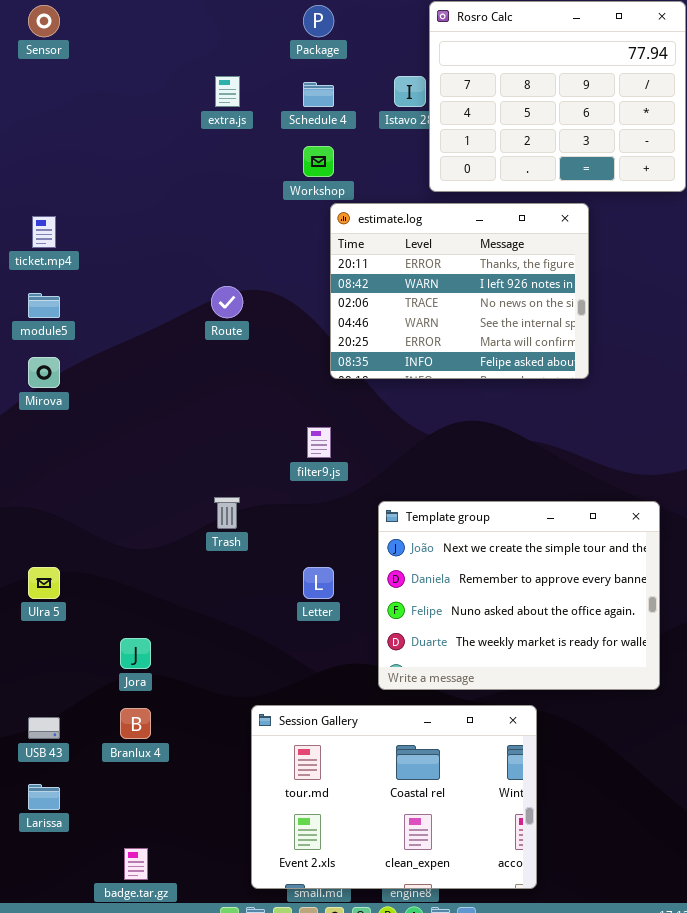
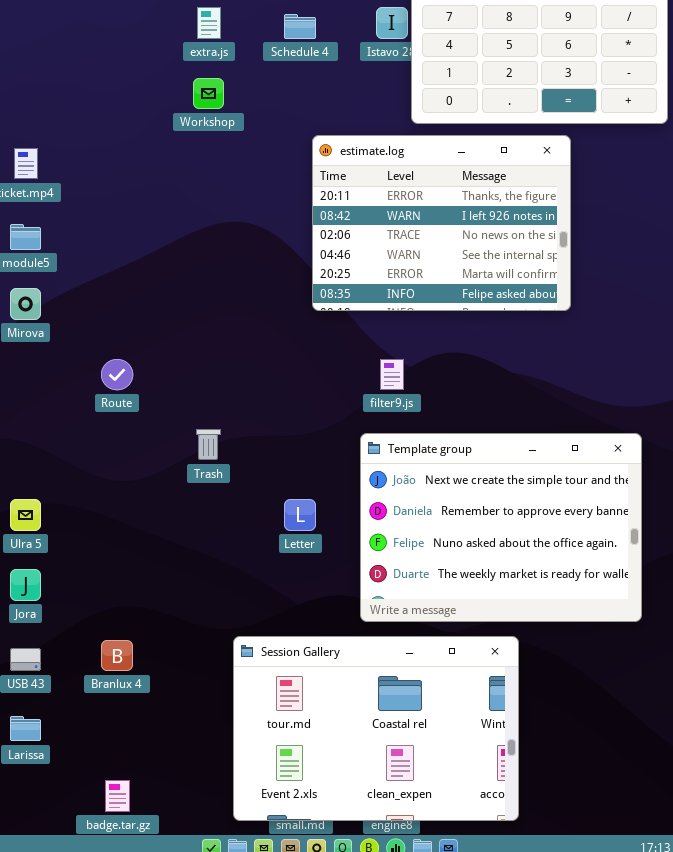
Workshop: [303,146,334,177] -> [193,78,224,109], moved
Route: [211,286,243,318] -> [101,359,133,390], moved
filter9.js: [307,427,331,458] -> [380,359,404,390], moved
Jora: [120,638,151,669] -> [10,569,41,601], moved

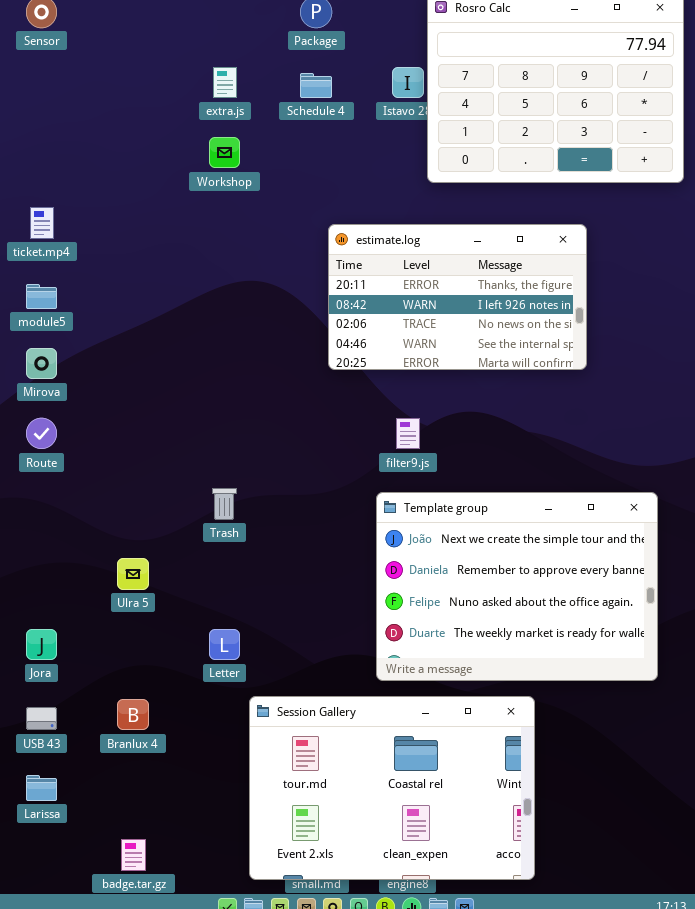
estimate.log: [312,135,571,311] -> [328,224,587,370], resized
Route: [101,359,133,390] -> [26,418,57,449], moved
Ulra 5: [10,499,41,531] -> [117,558,149,590], moved
Letter: [284,499,316,531] -> [209,629,240,660], moved

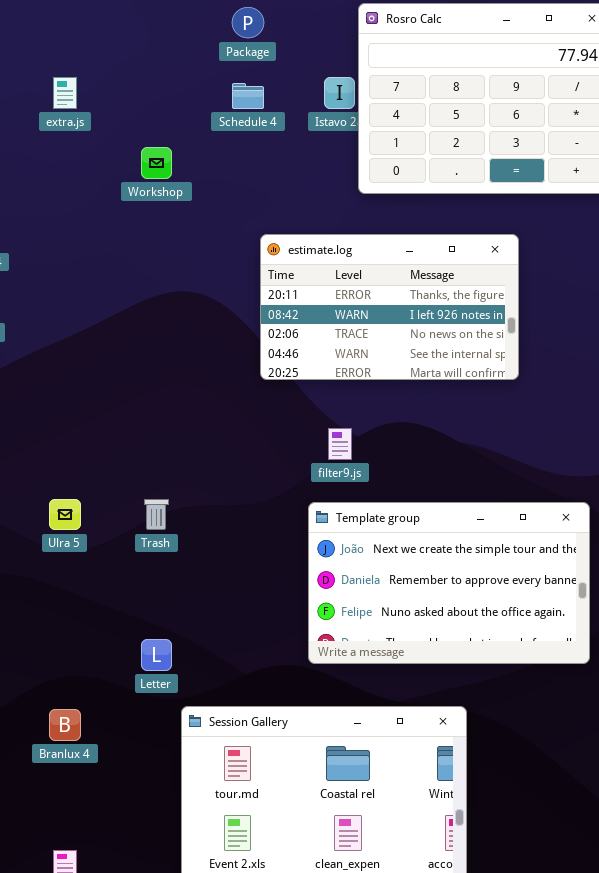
extra.js: [213,67,237,98] -> [53,77,77,109], moved
Template group: [376,492,658,681] -> [308,502,590,664], resized
Ulra 5: [117,558,149,590] -> [49,499,81,530], moved

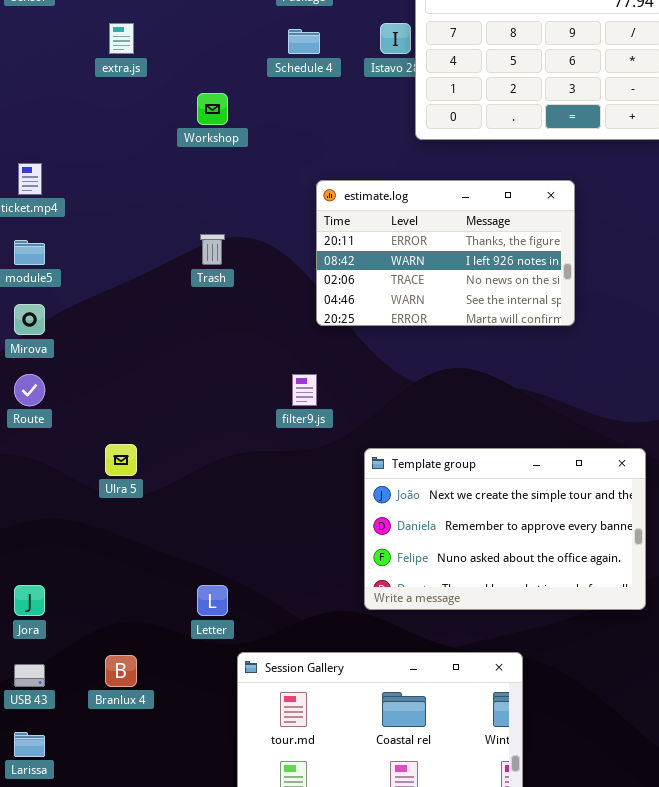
filter9.js: [328,428,352,460] -> [292,374,317,406], moved
Trash: [144,499,169,530] -> [200,234,225,265], moved

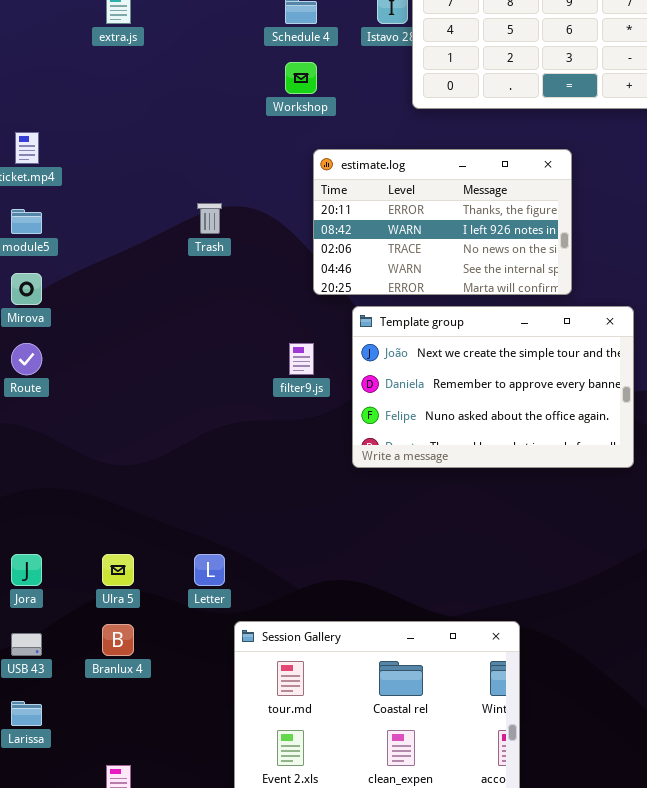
Workshop: [197,93,228,125] -> [285,62,317,94], moved
Ulra 5: [105,444,137,476] -> [102,554,134,586], moved
Template group: [364,448,646,610] -> [352,306,634,468], moved

